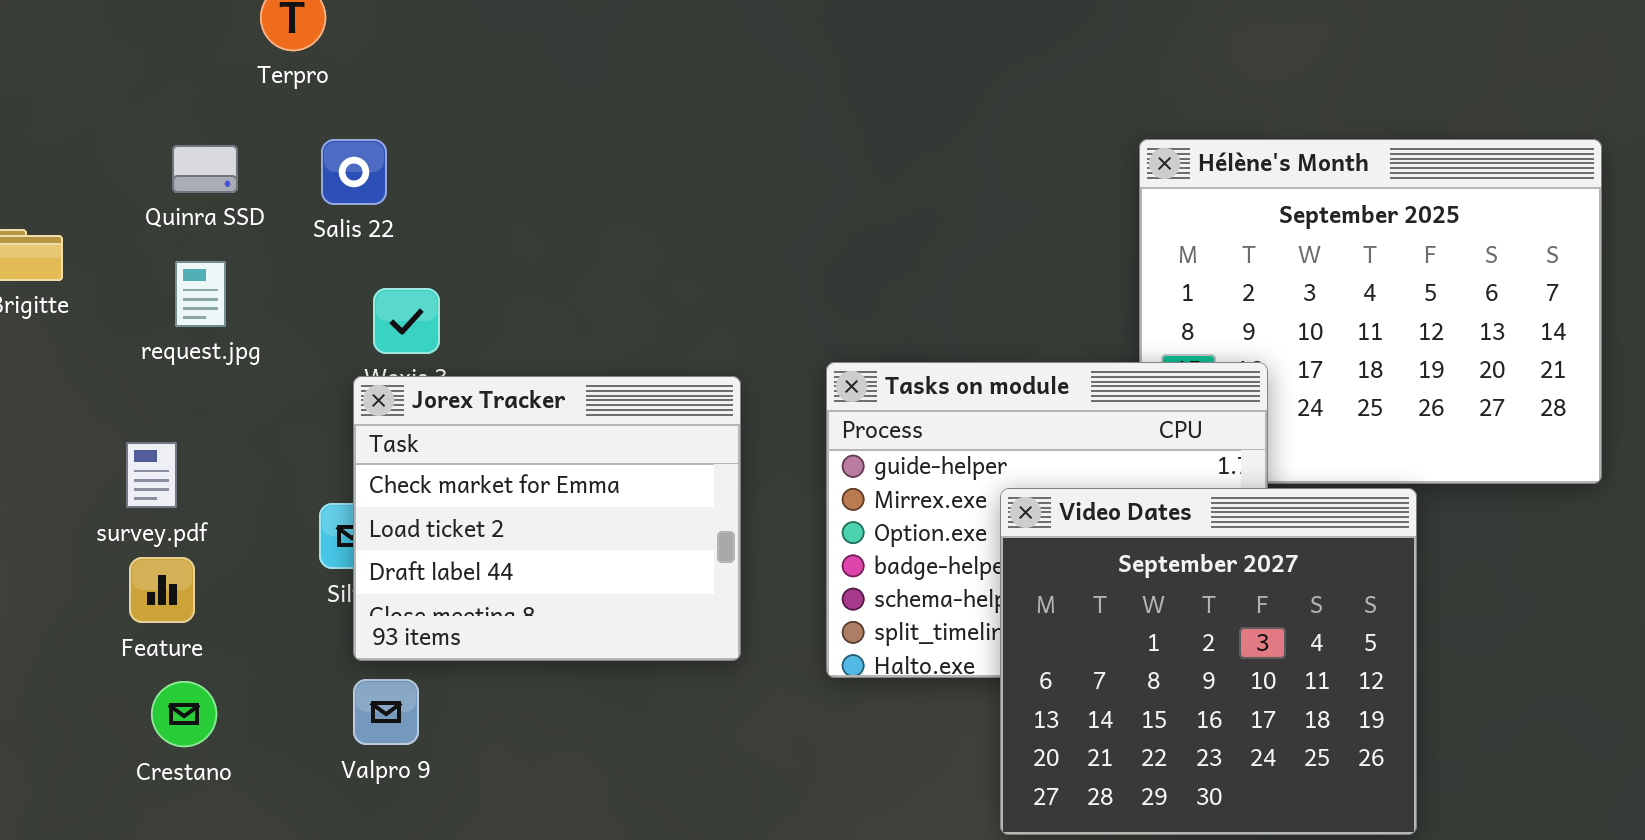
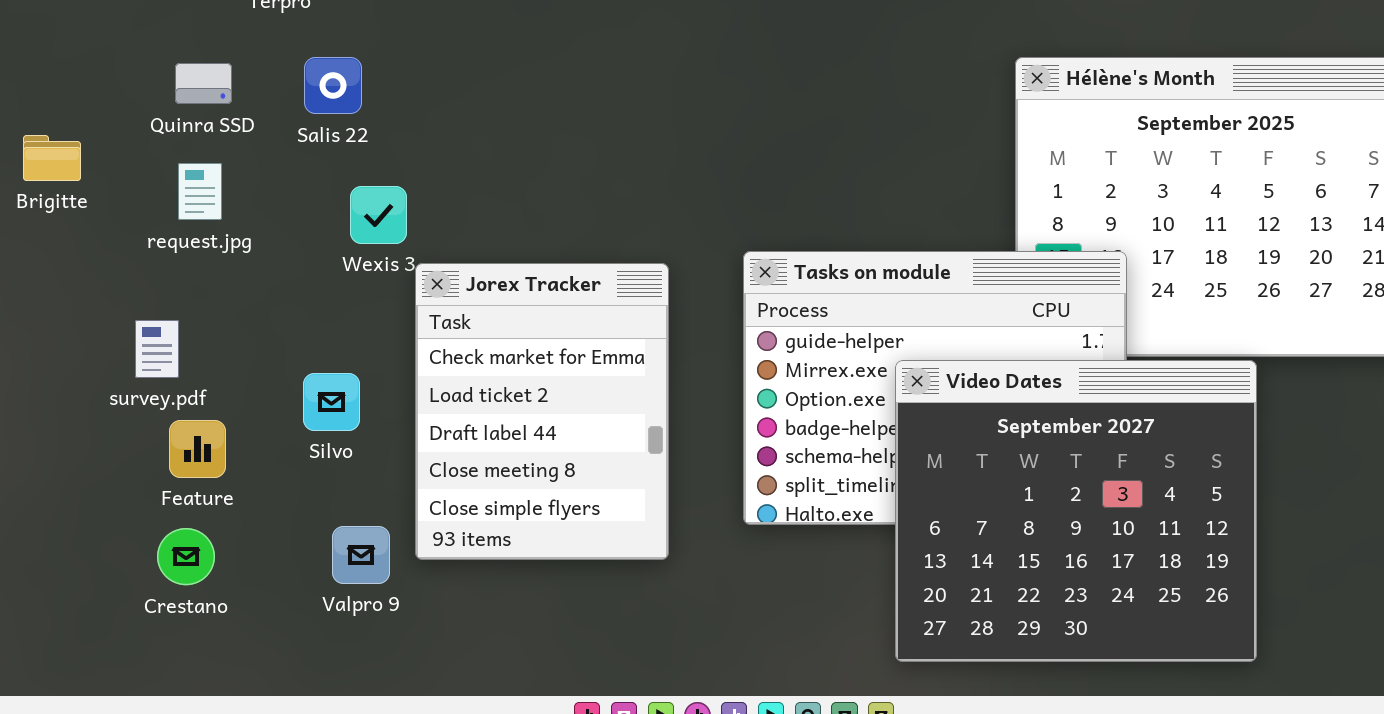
Jorex Tracker: [353,376,741,661] -> [415,263,669,560], resized
Feature: [129,557,195,623] -> [169,420,226,478], moved

